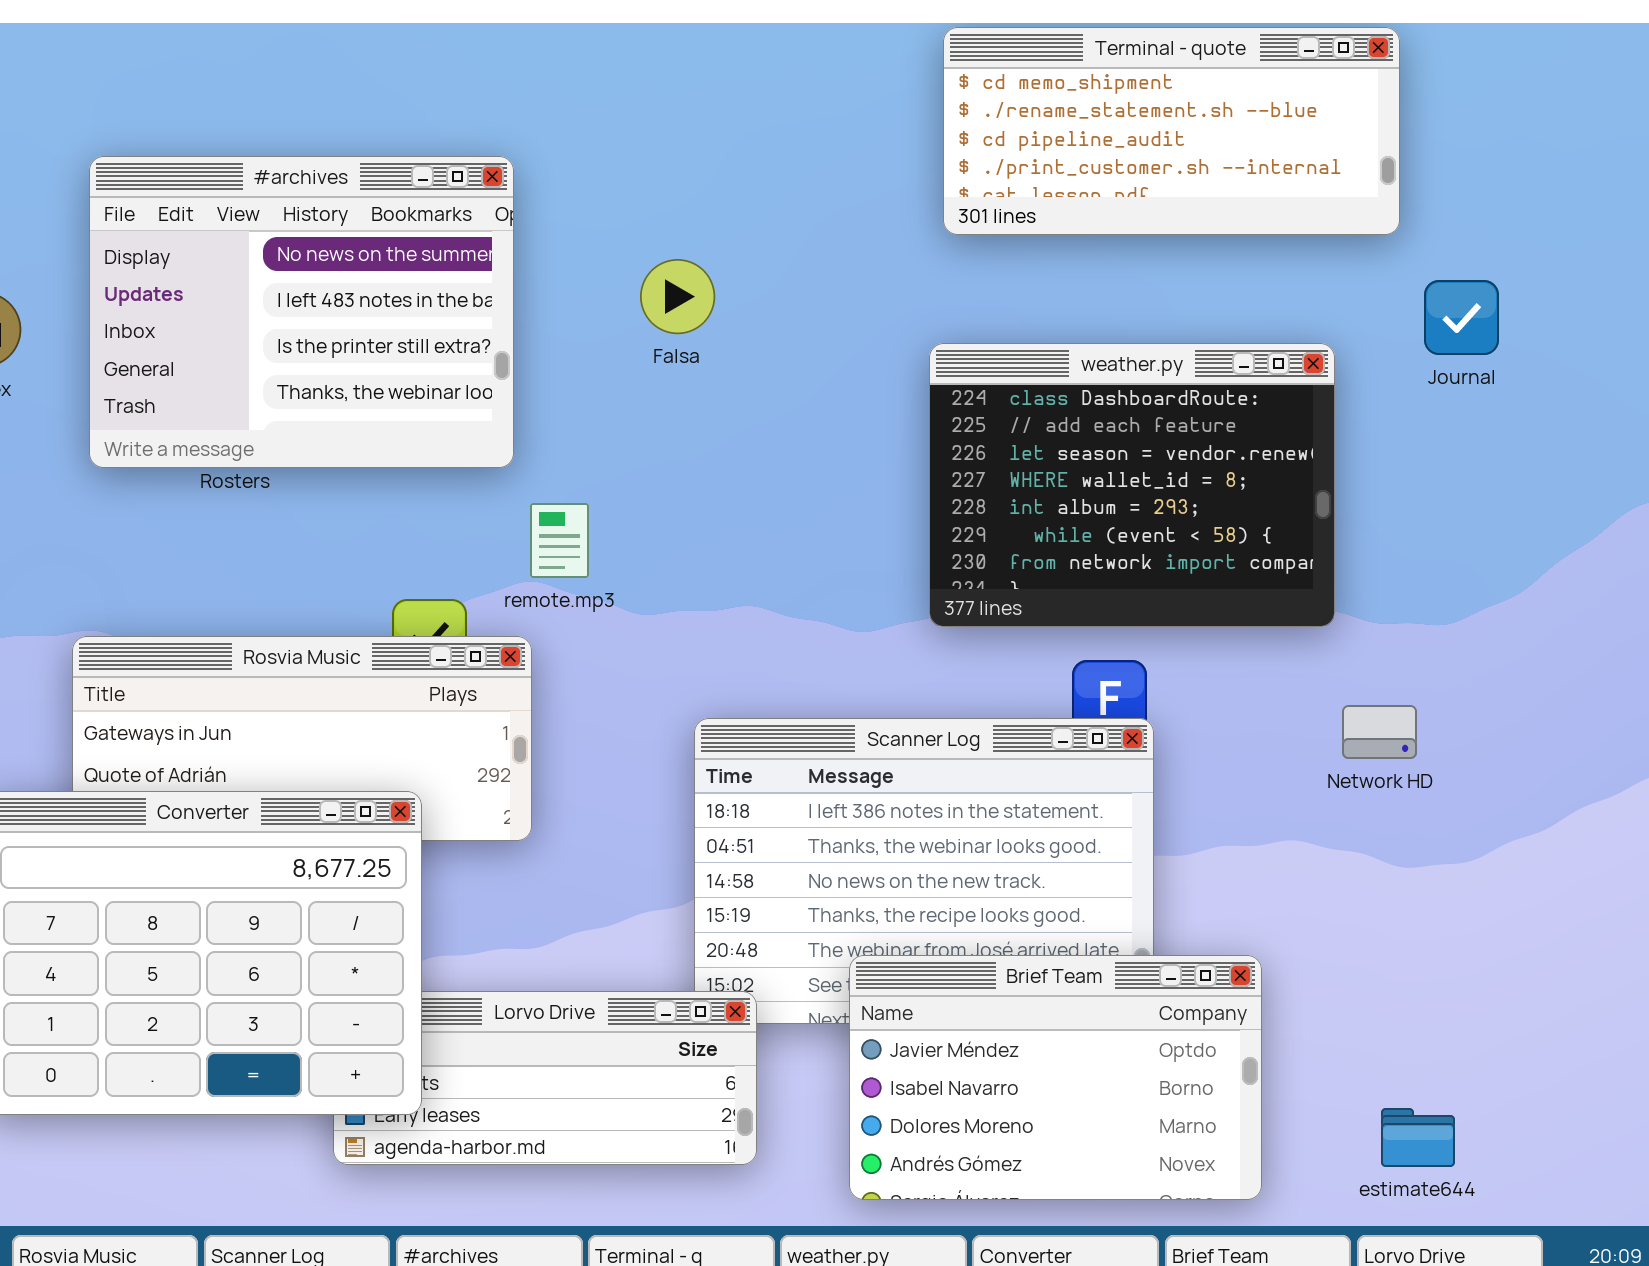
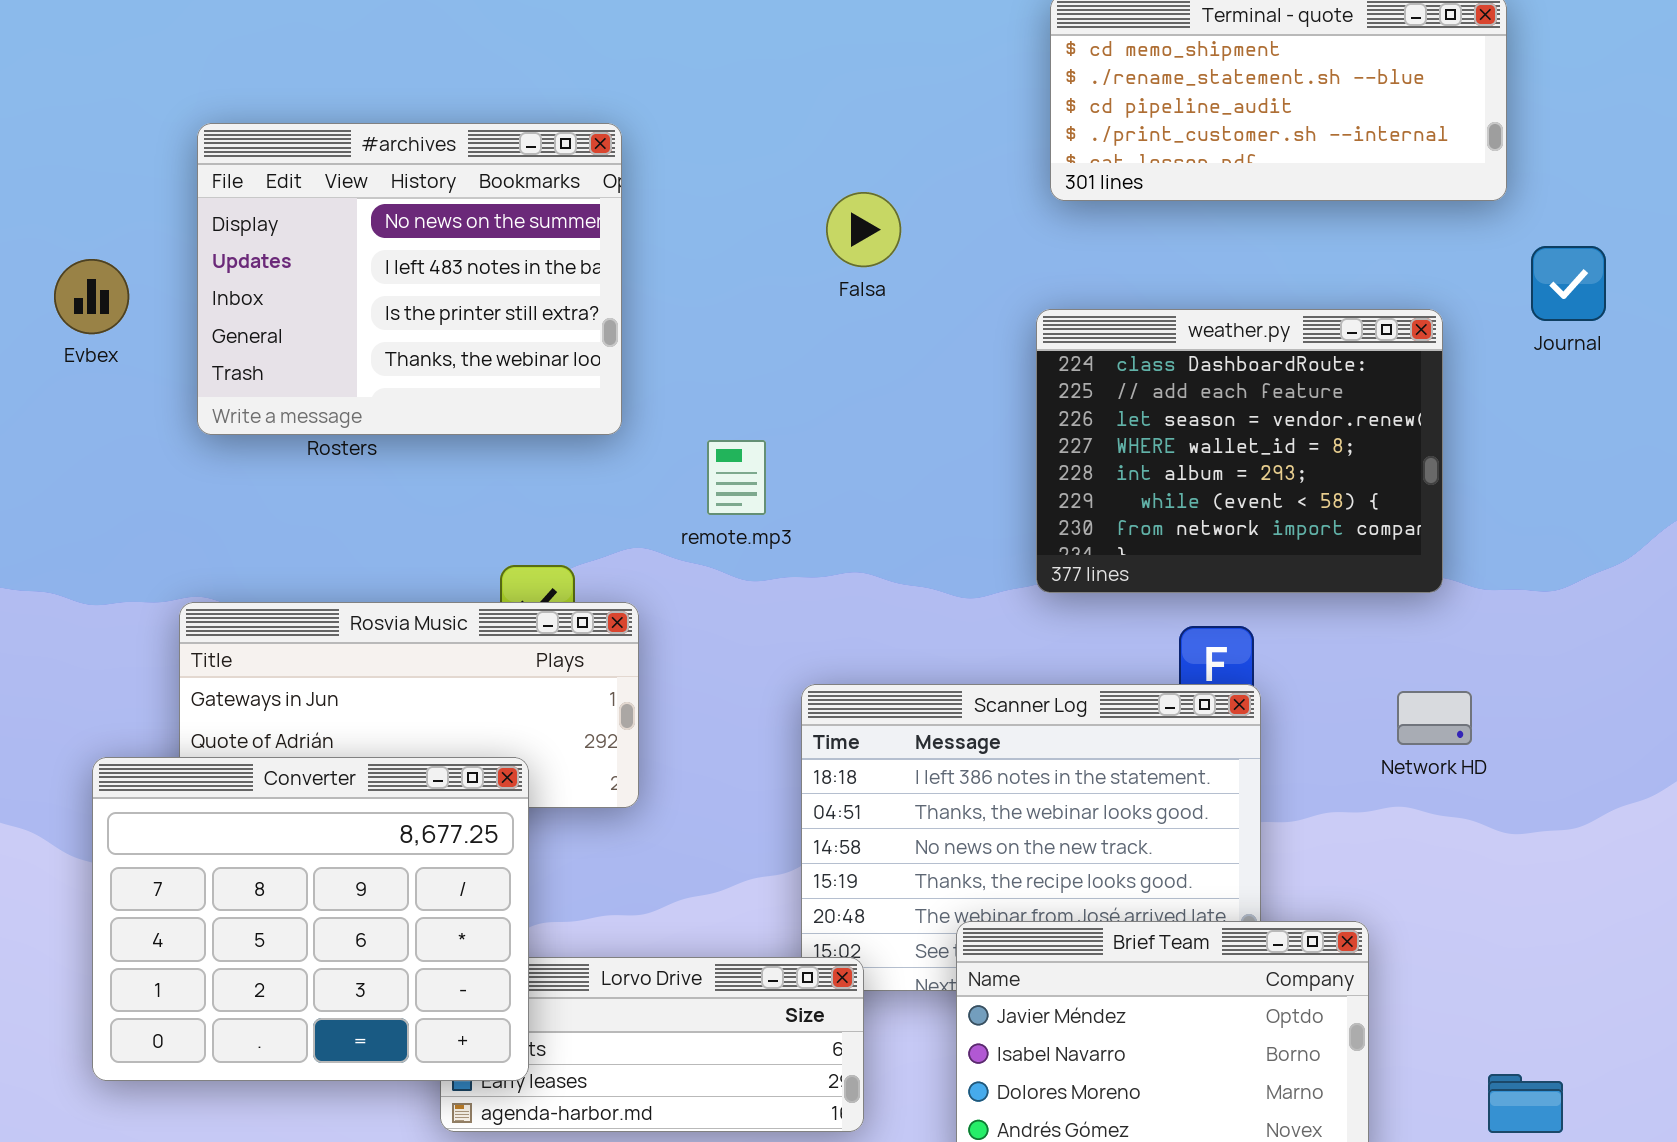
Falsa: [640,259,715,334] -> [826,192,901,267], moved
remote.mp3: [530,503,589,578] -> [707,440,766,515], moved
Network HD: [1342,705,1417,759] -> [1397,691,1472,745], moved

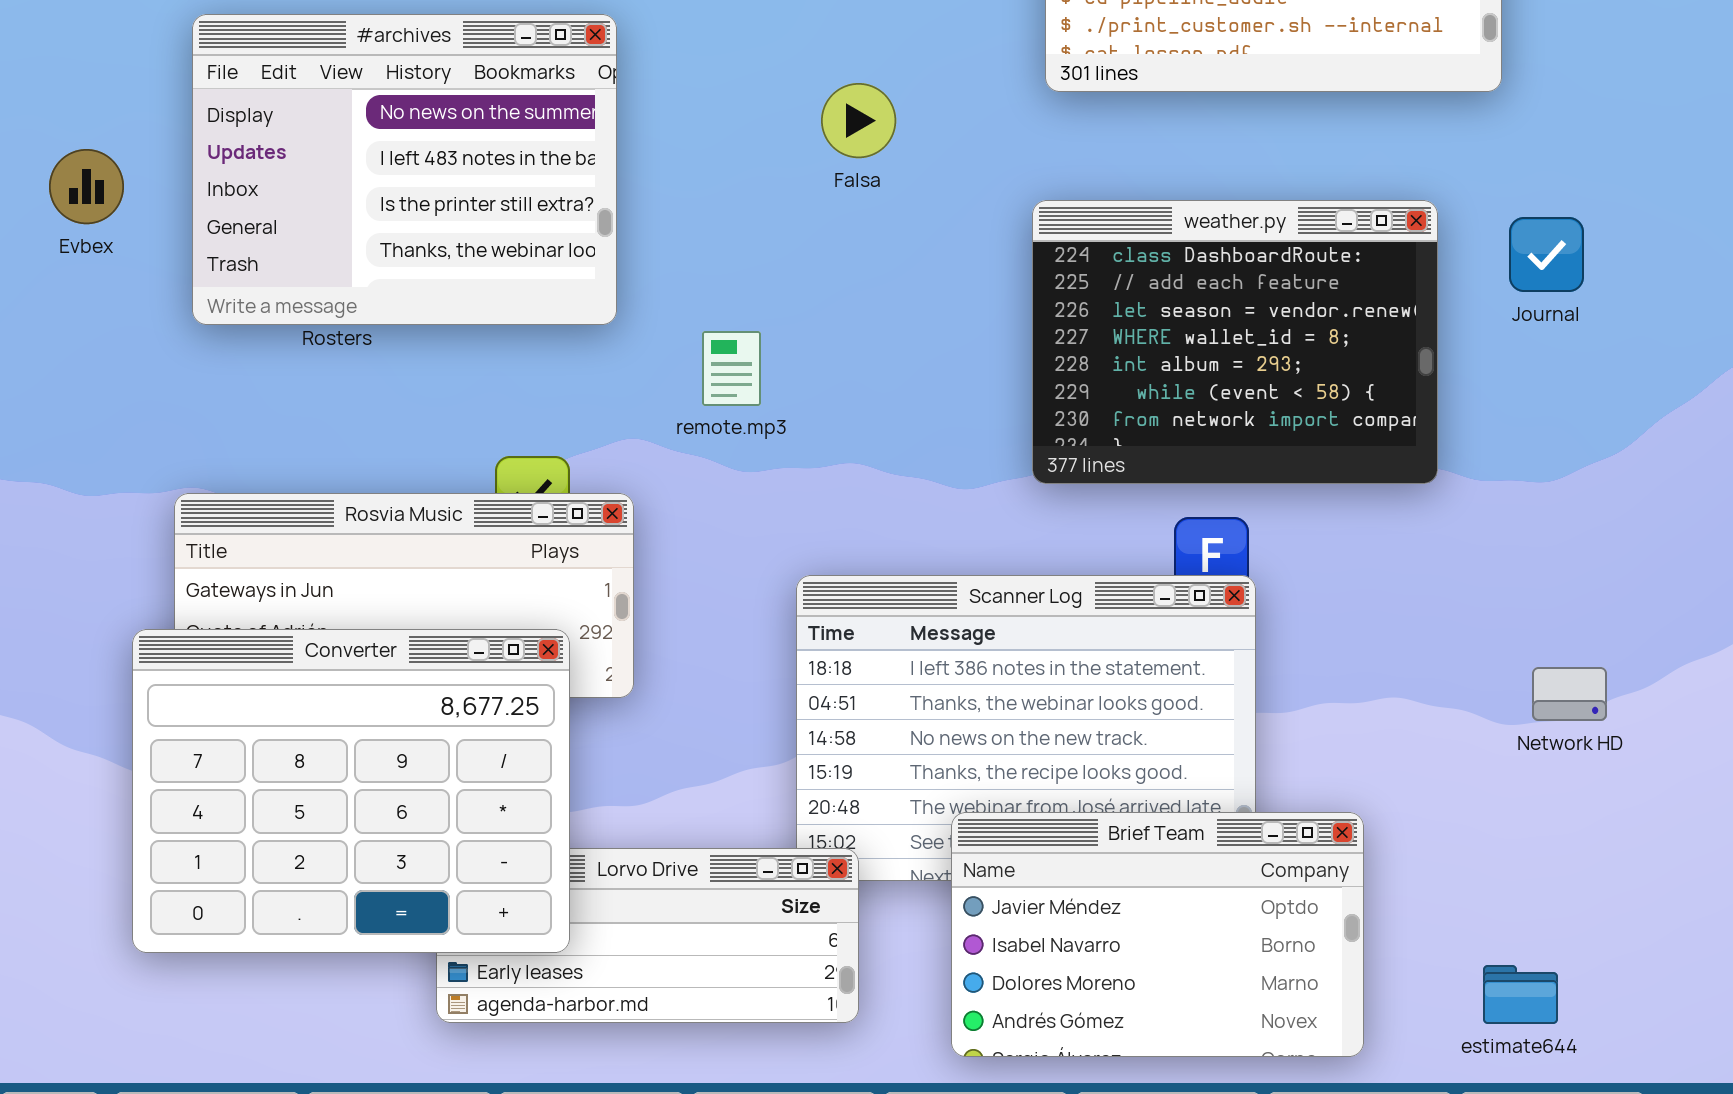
Journal: [1531,246,1606,321] -> [1509,217,1584,292], moved
Network HD: [1397,691,1472,745] -> [1532,667,1607,721], moved
Converter: [92,757,529,1081] -> [132,629,570,953], moved

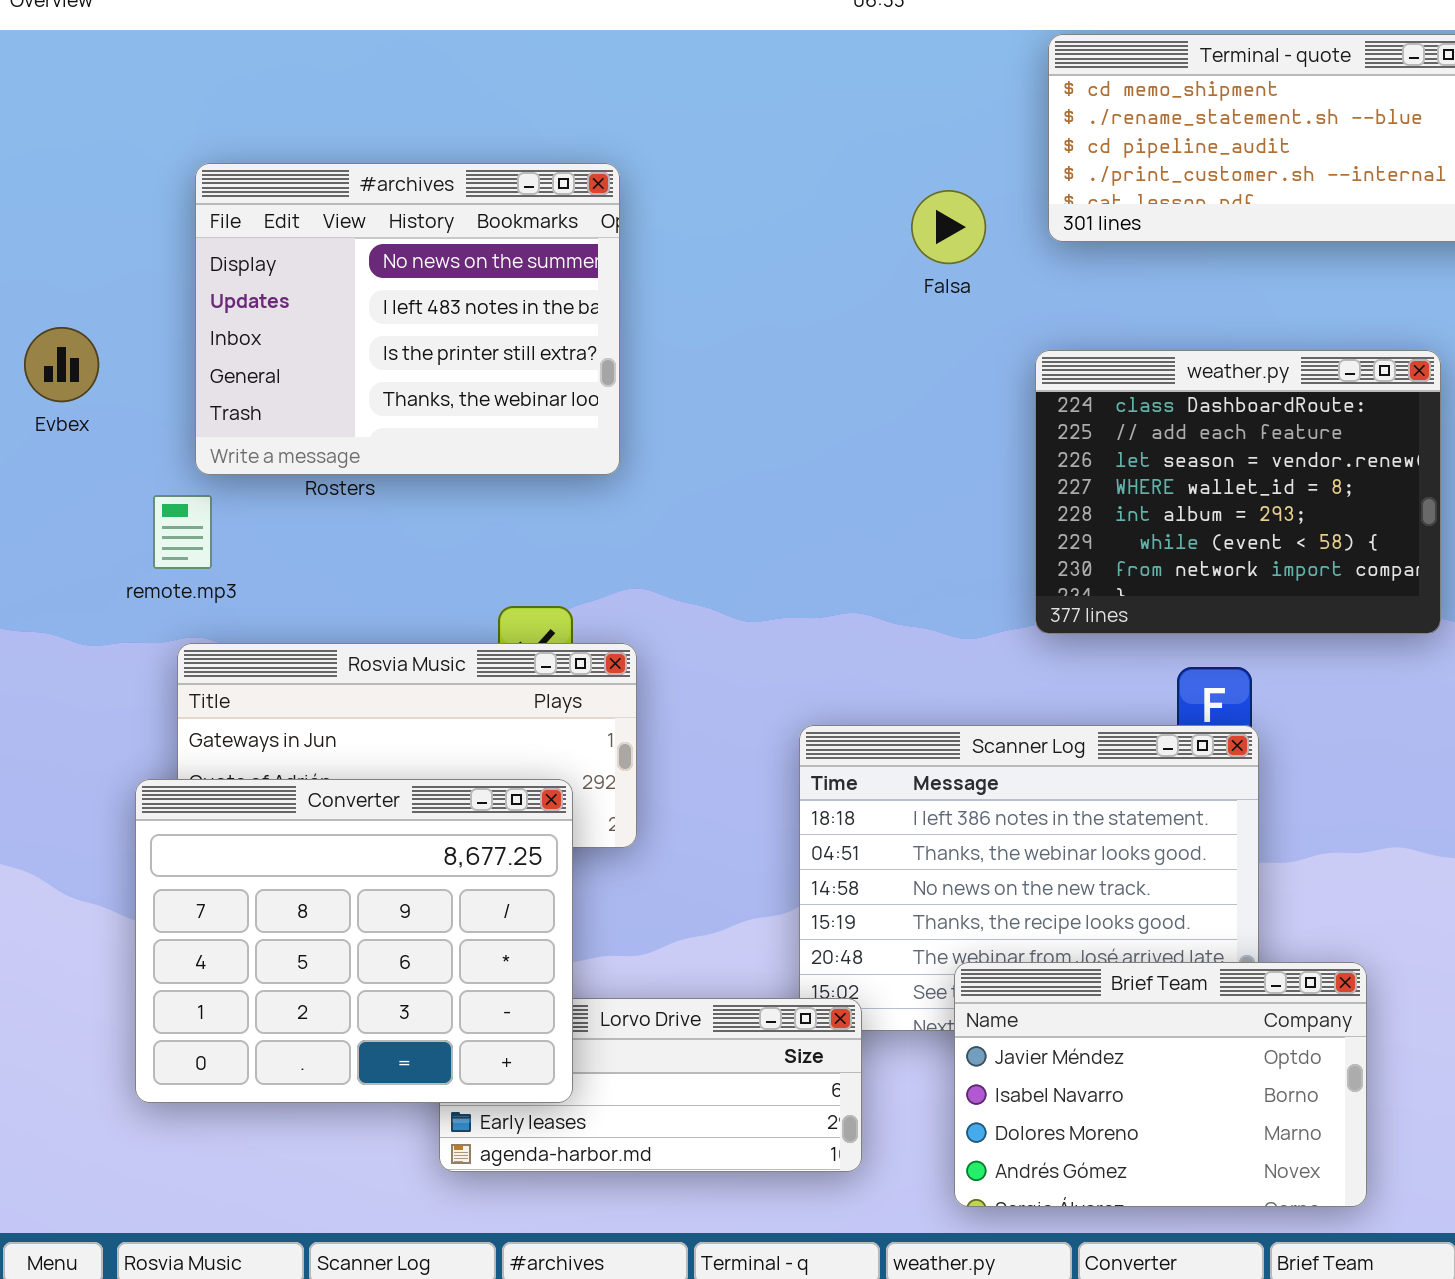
Falsa: [821,83,896,158] -> [911,190,986,264], moved
Evbex: [49,149,124,224] -> [24,327,99,402], moved
remote.mp3: [702,331,761,406] -> [153,495,212,569], moved

